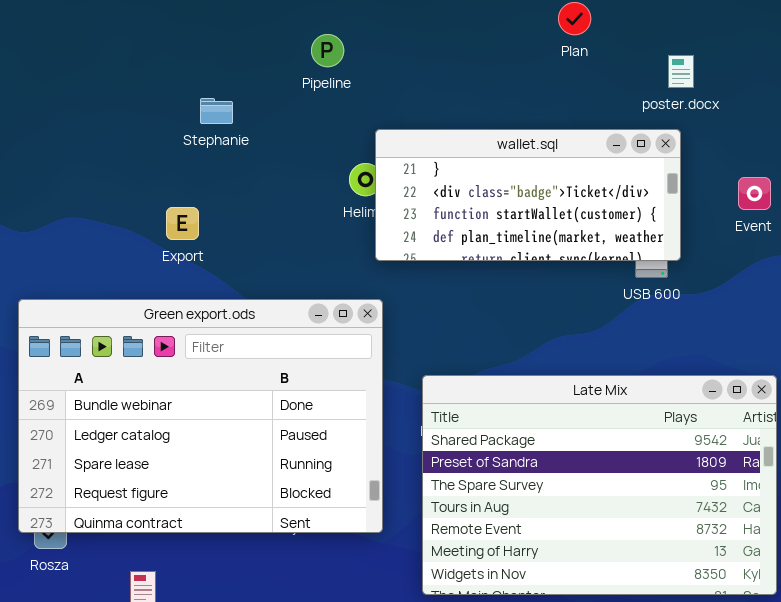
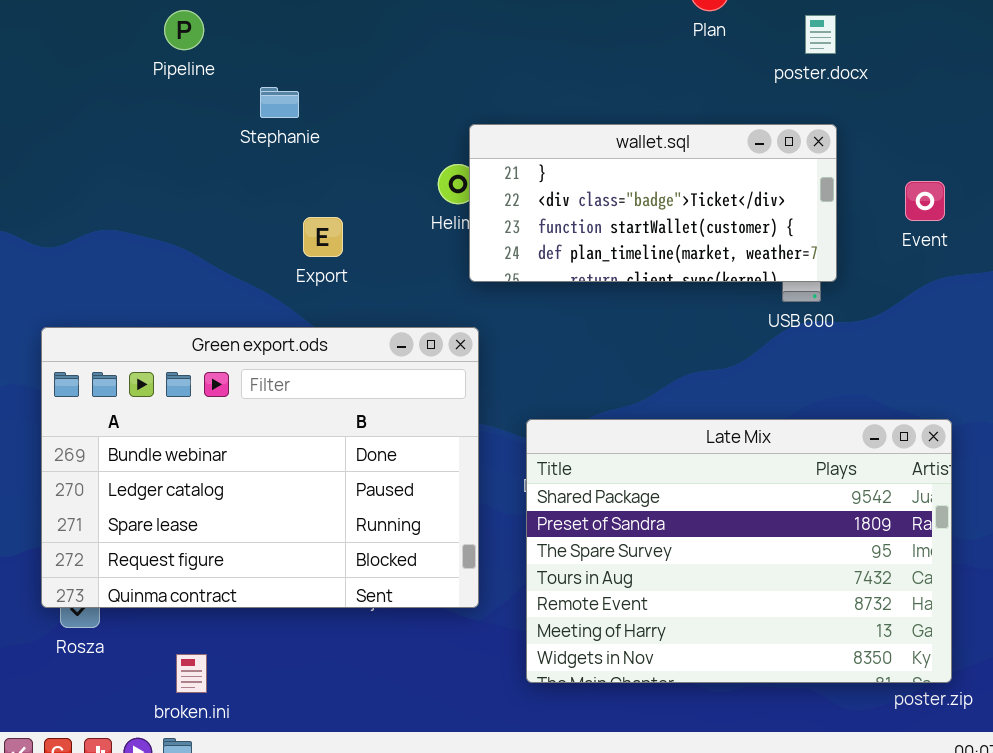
Pipeline: [311,34,344,67] -> [164,10,204,50], moved
poster.docx: [668,55,694,88] -> [805,15,836,54], moved
Export: [166,207,199,240] -> [303,217,343,257], moved

